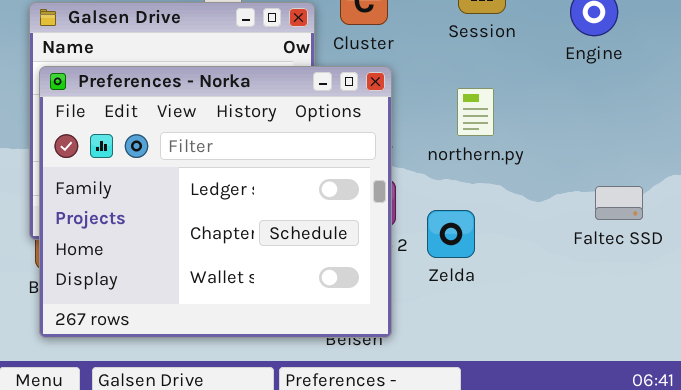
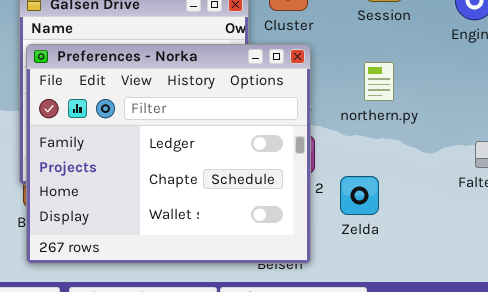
Zelda: [427,210,475,258] -> [340,176,379,215], moved

